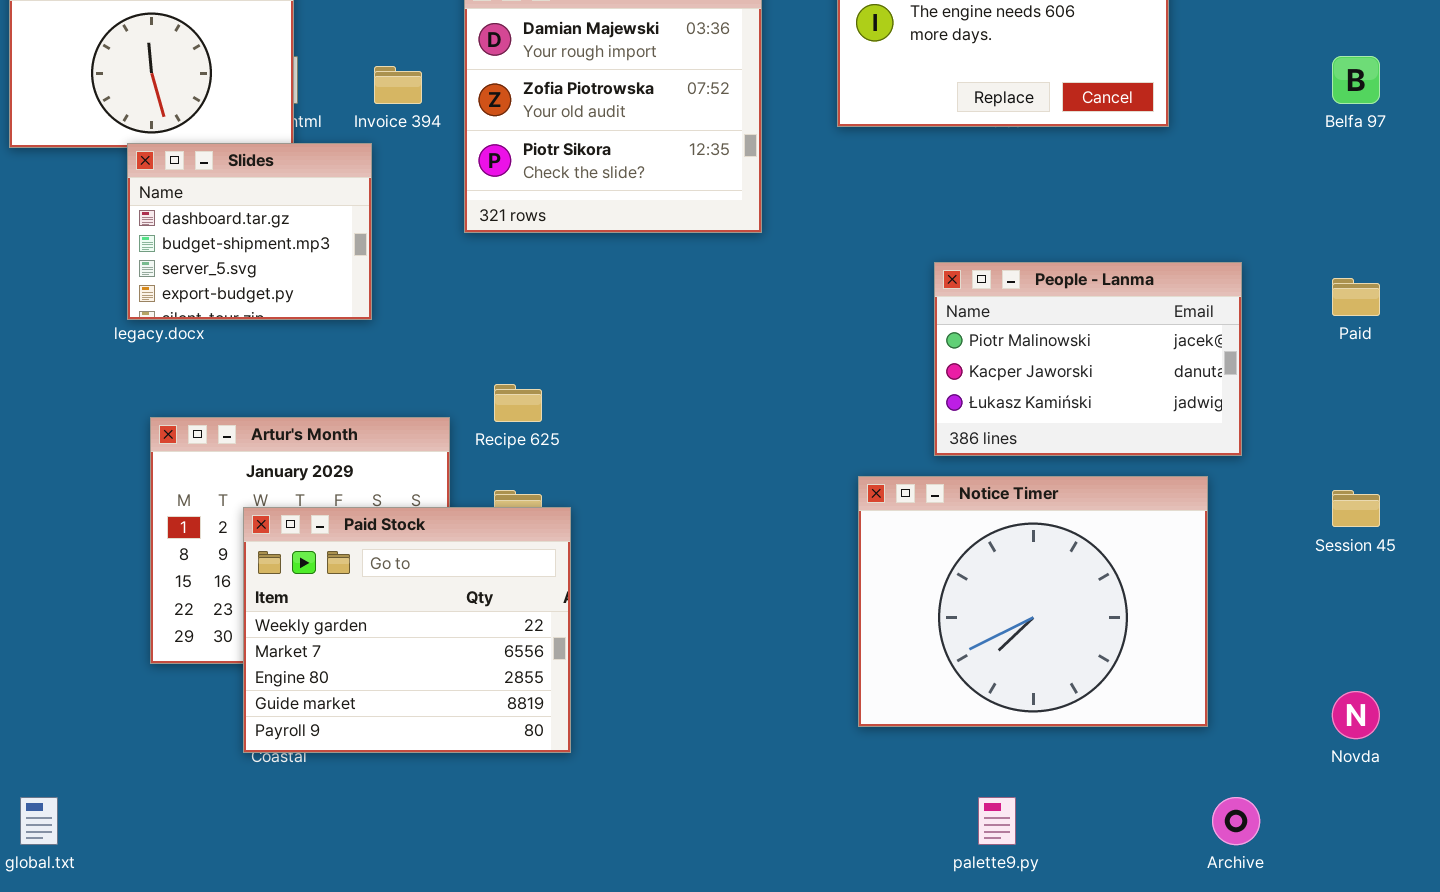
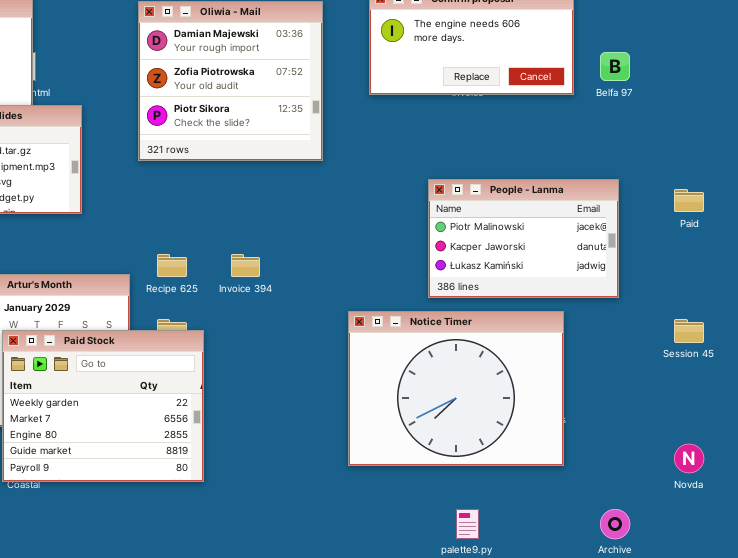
Belfa 97: [1332,56,1380,104] -> [600,52,630,81], moved
Invoice 394: [374,66,422,104] -> [231,254,260,277], moved
Notice Timer: [858,476,1208,727] -> [348,311,564,466], moved

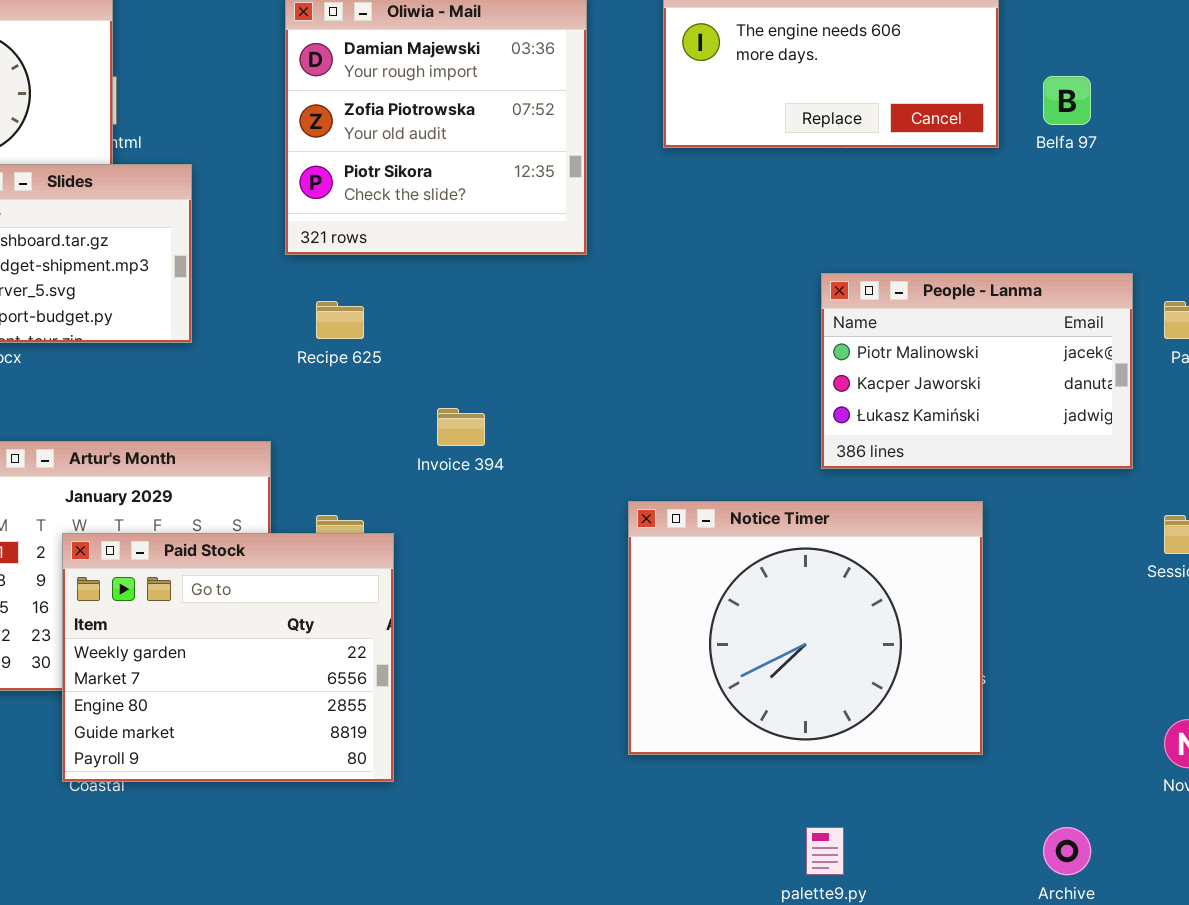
People - Lanma: [428,179,619,298] -> [821,273,1133,469], moved
Recipe 625: [157,254,187,277] -> [316,301,364,339], moved

